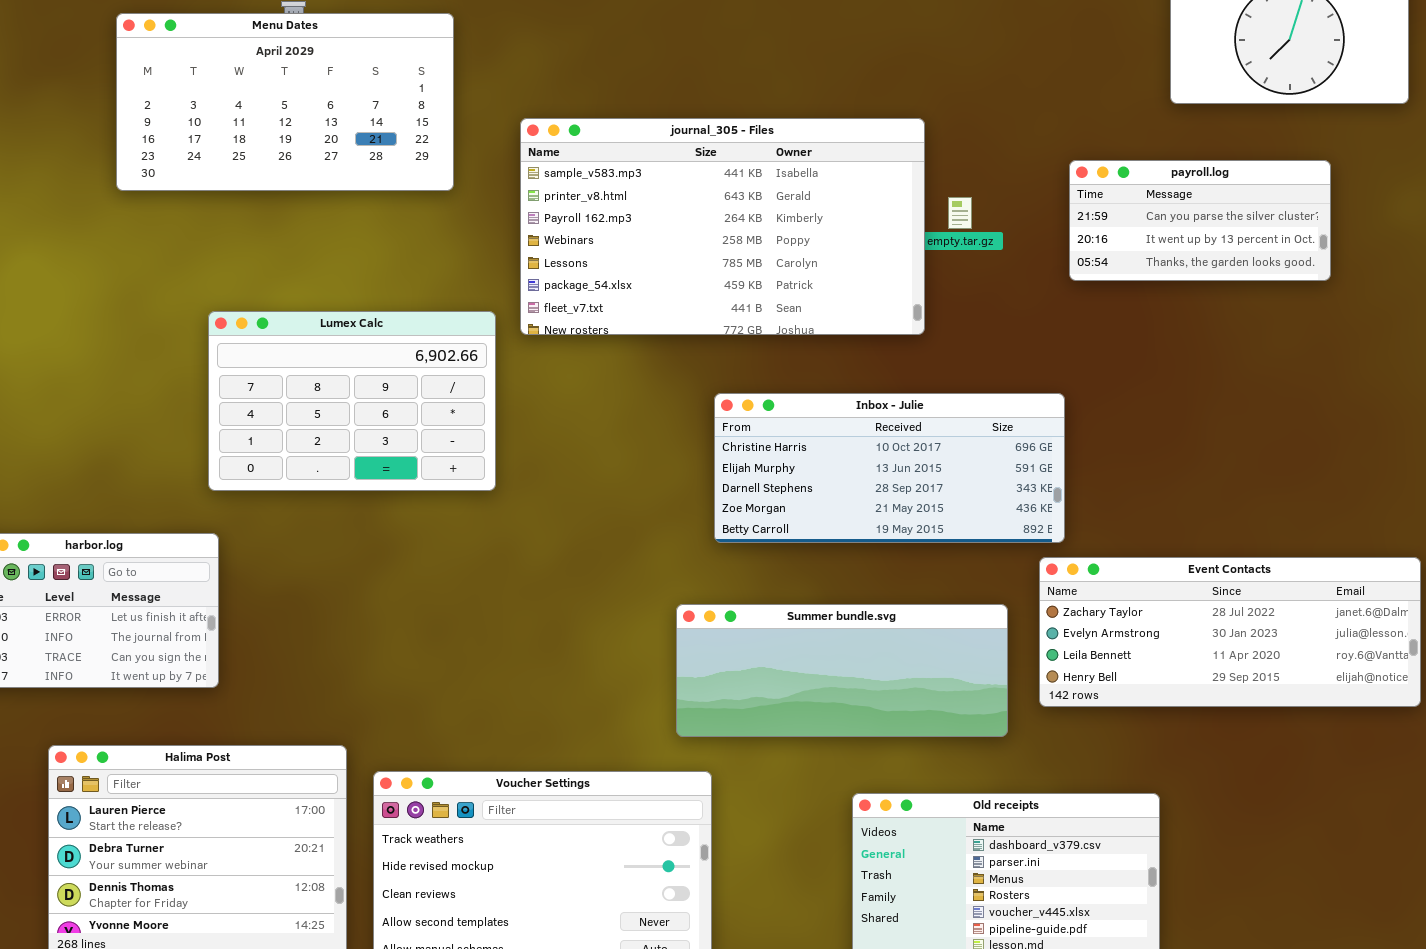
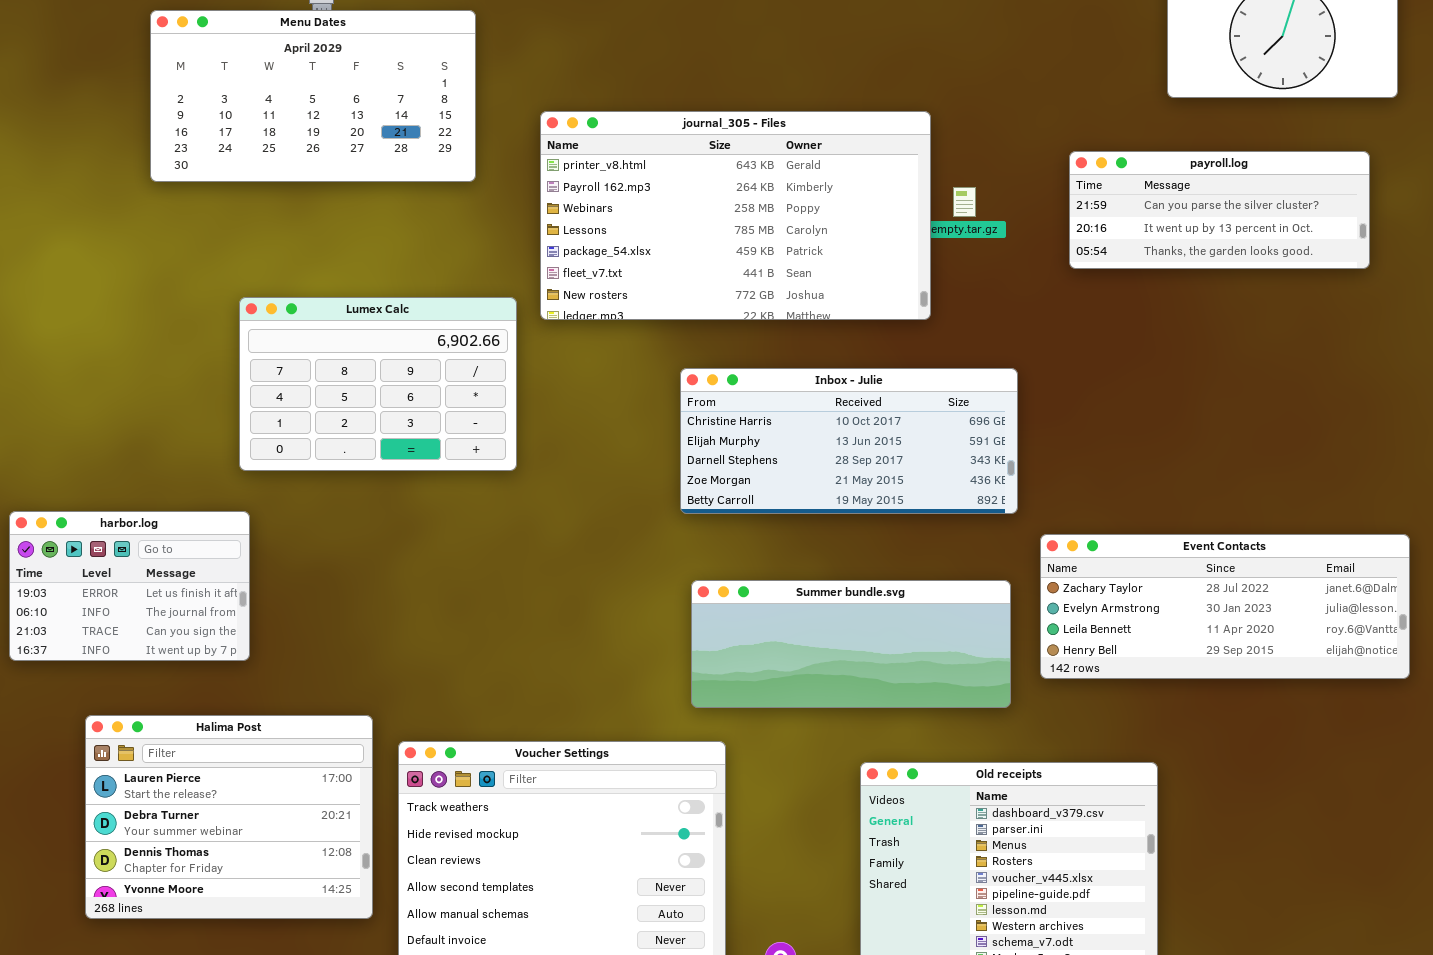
journal_305 - Files: [520,118,925,335] -> [540,111,931,320], scrolled down 1 row
payroll.log: [1069,160,1331,281] -> [1069,151,1370,269], resized
Inbox - Julie: [714,393,1065,543] -> [680,368,1018,514], moved

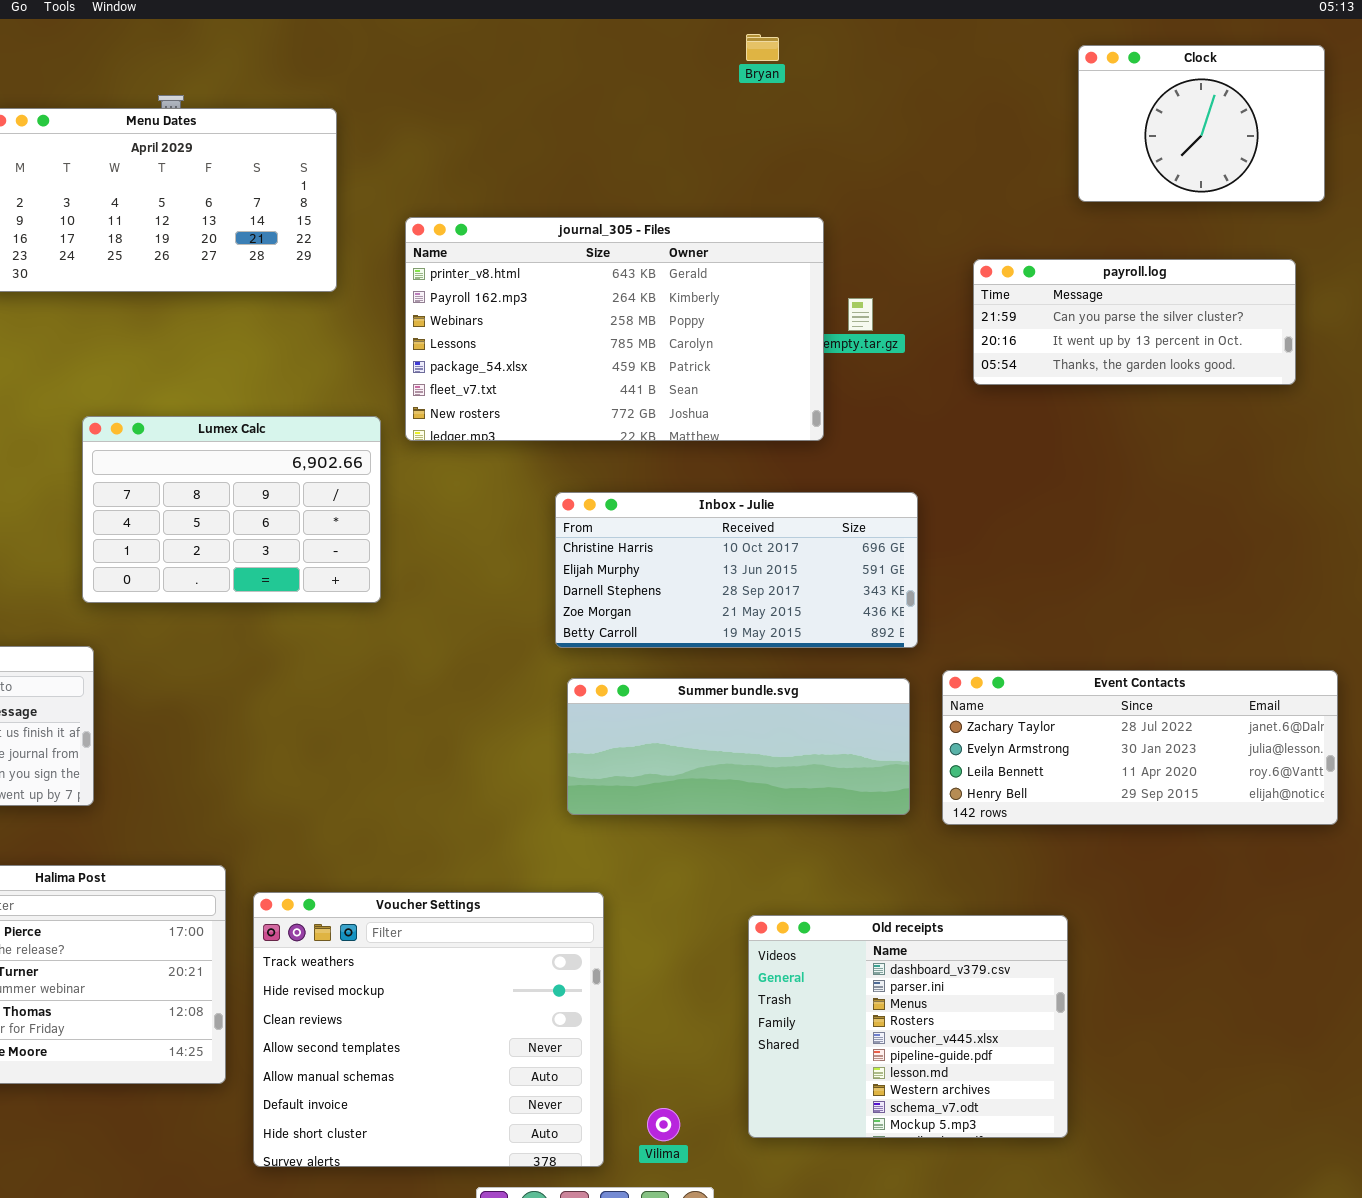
Summer bundle.svg: [691,580,1011,708] -> [567,678,910,815], moved

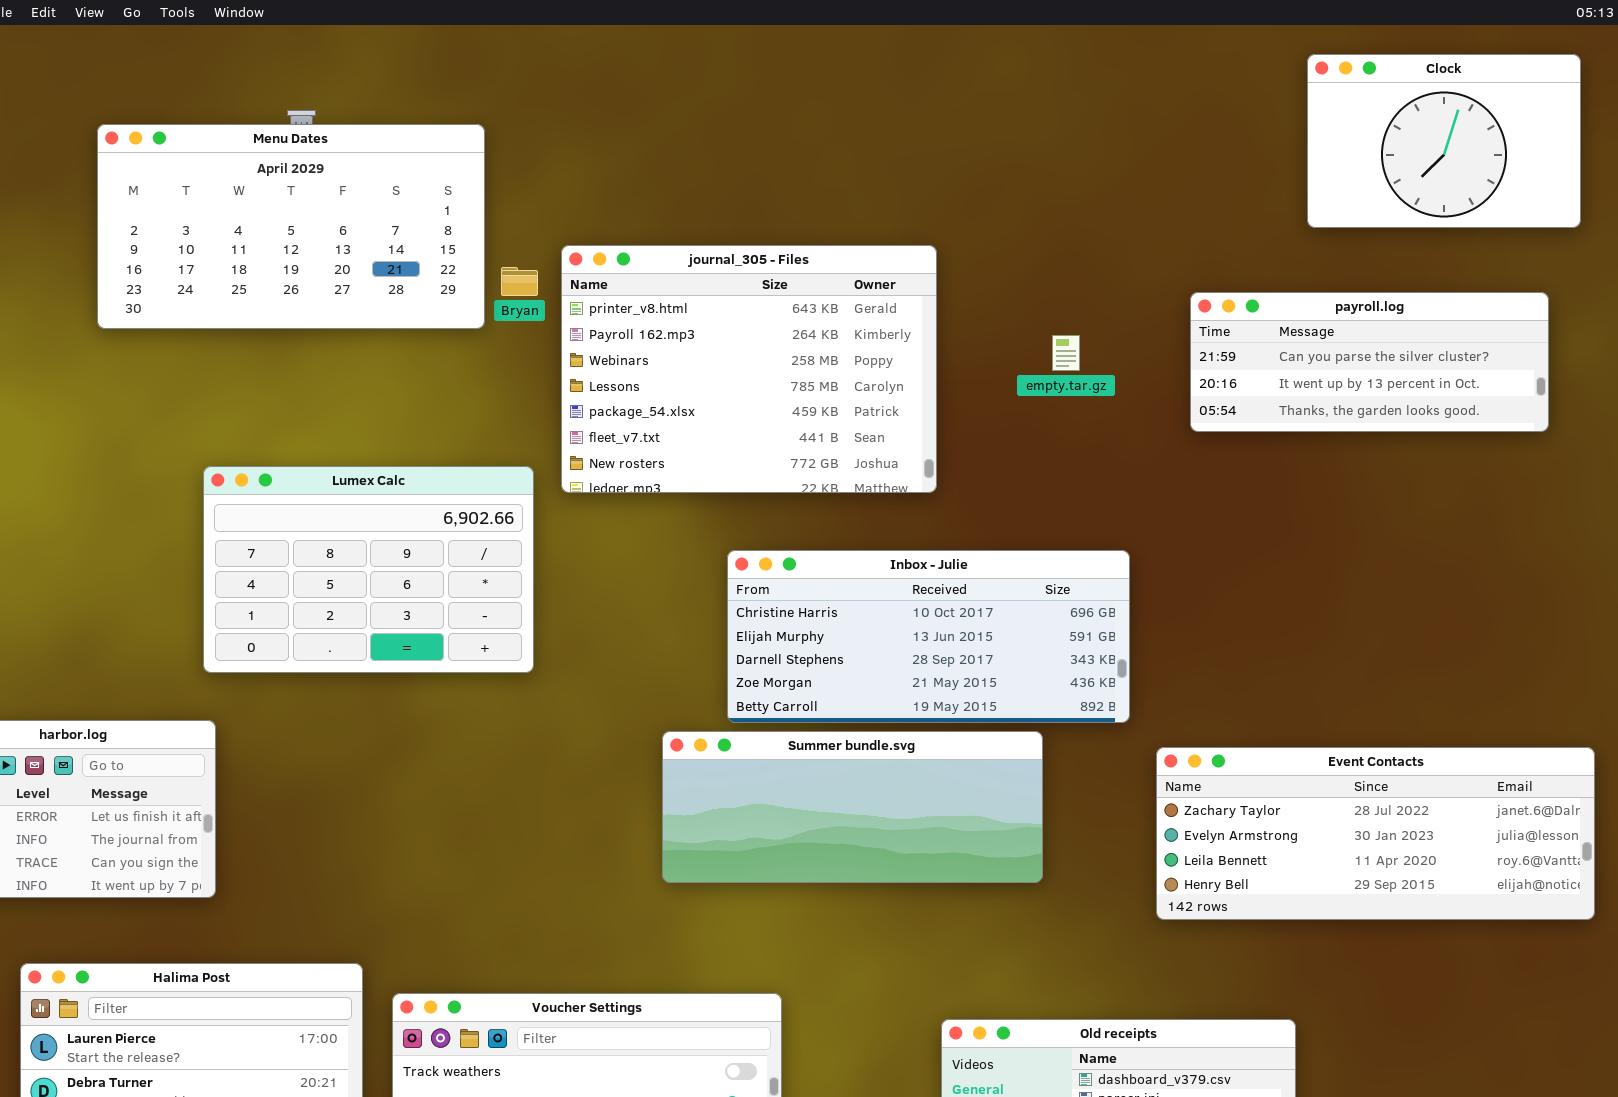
Bryan: [746,34,779,61] -> [501,267,538,296], moved
journal_305 - Files: [405,217,824,441] -> [561,245,937,493], resized
Summer bundle.svg: [567,678,910,815] -> [662,731,1043,883], moved

